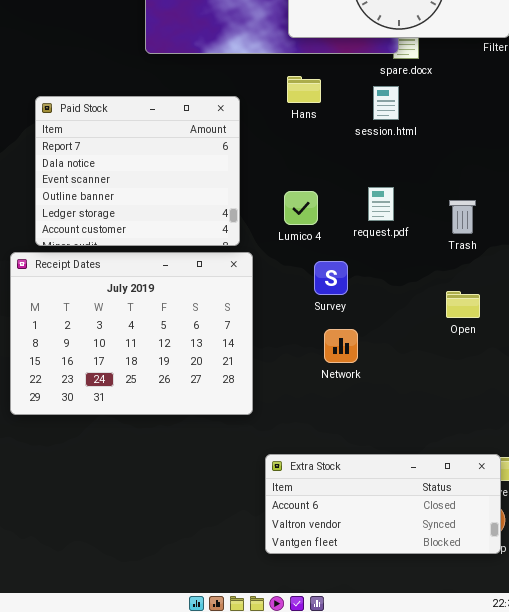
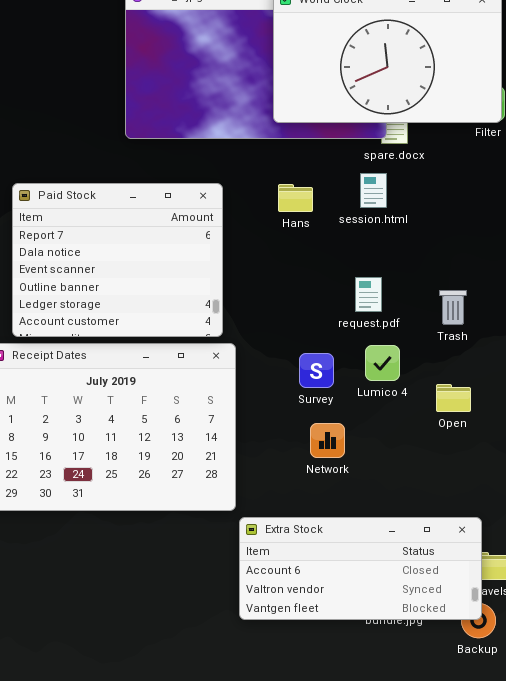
Hans: [287,76,321,103] -> [278,184,313,212], moved
Lumico 4: [284,191,318,225] -> [365,345,400,381], moved
Extra Stock: [265,454,501,554] -> [239,517,482,620], moved

